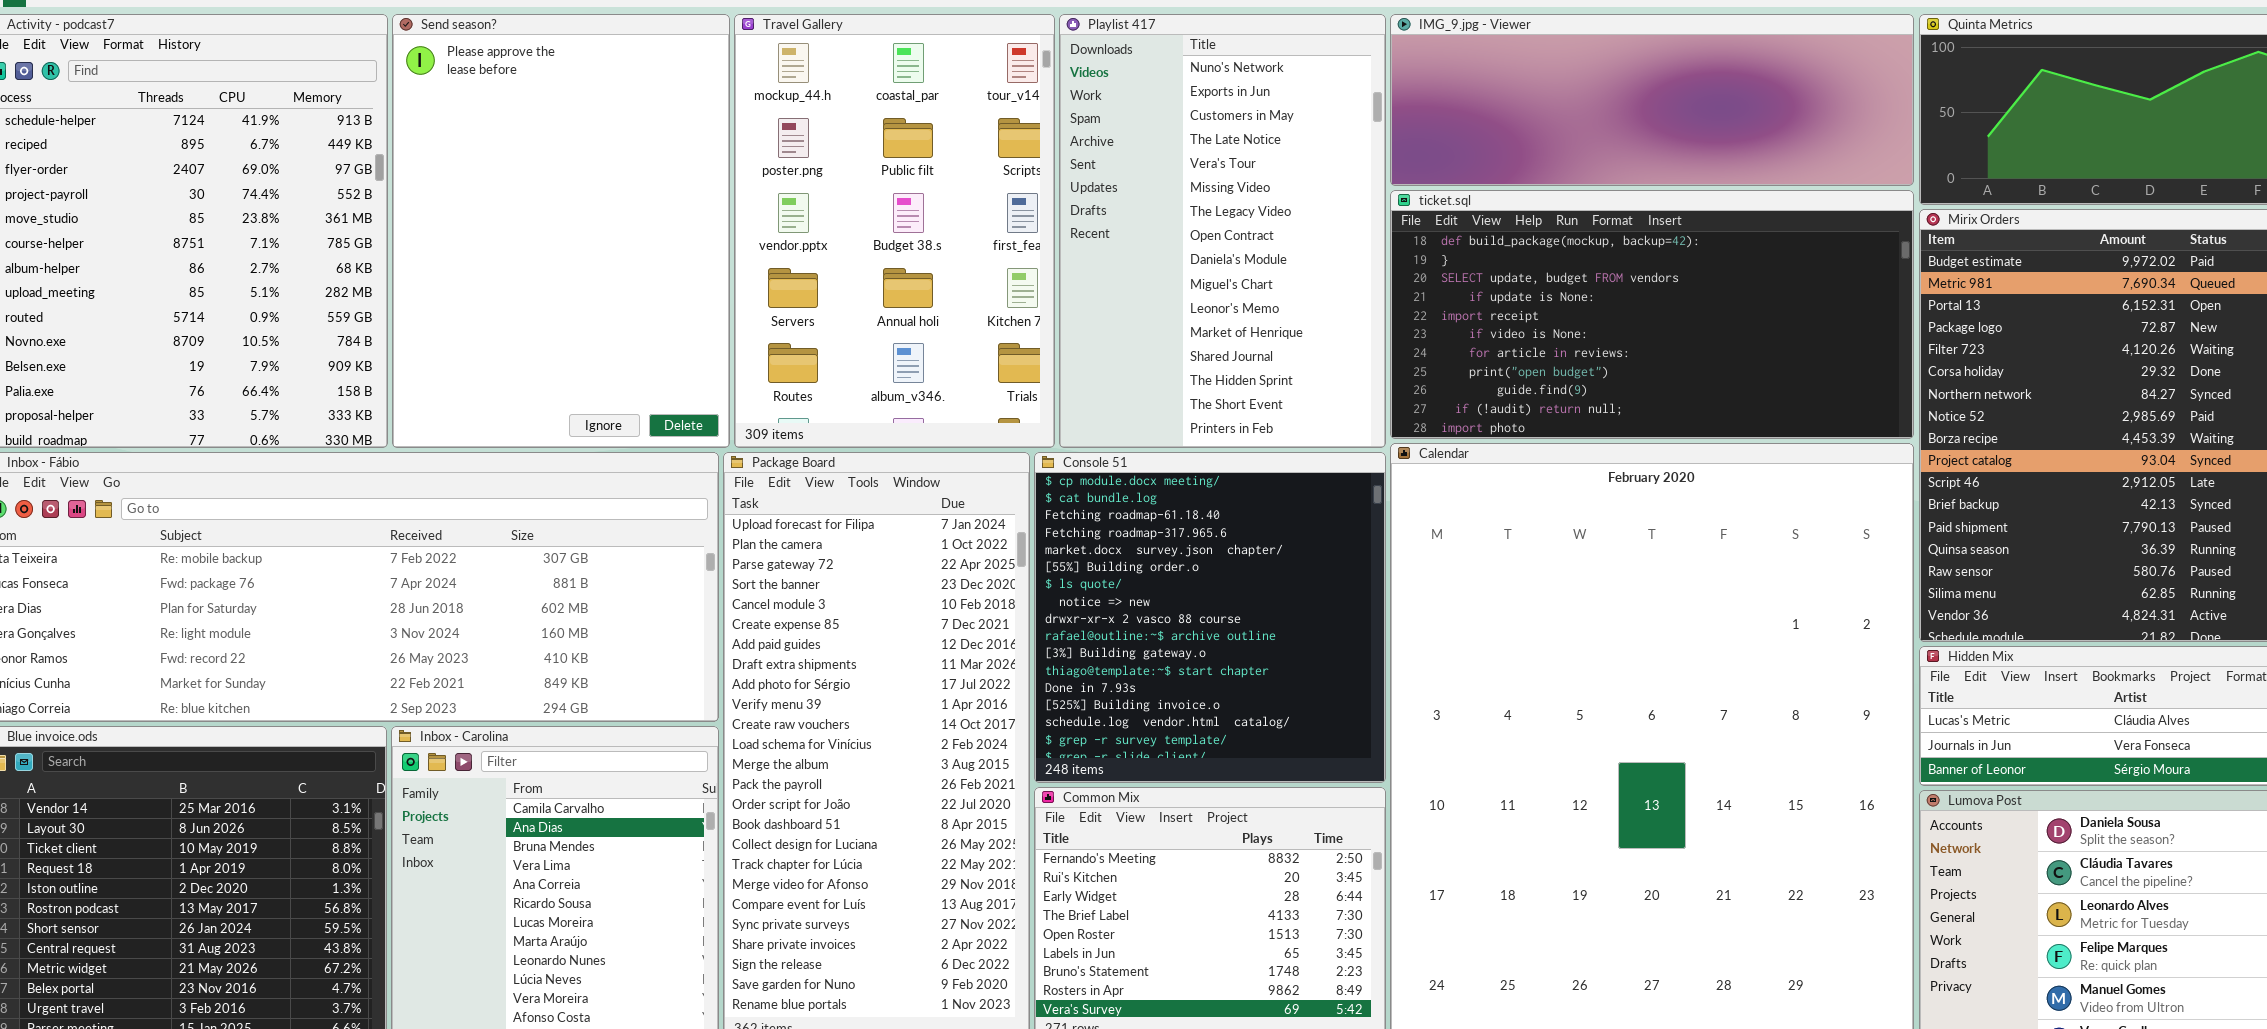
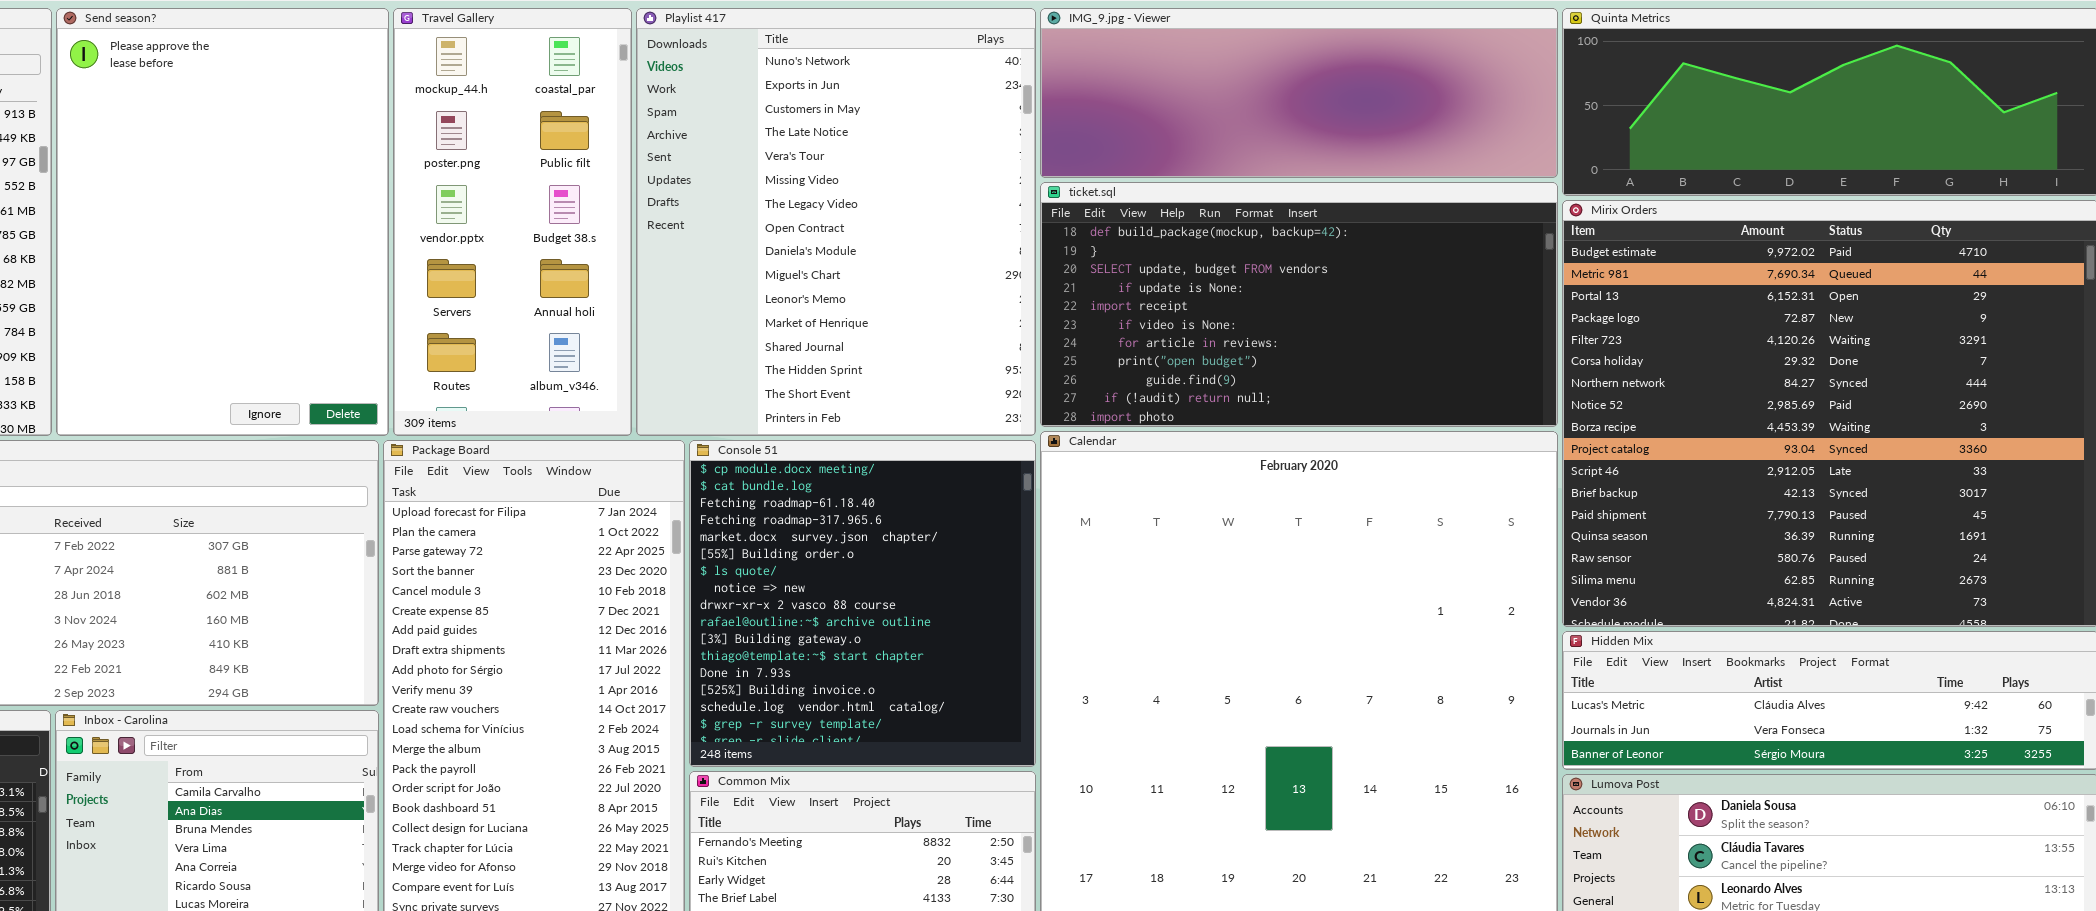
Travel Gallery: [734,14,1055,448] -> [393,8,632,436], resized
Playlist 417: [1059,14,1386,448] -> [636,8,1036,436], resized

